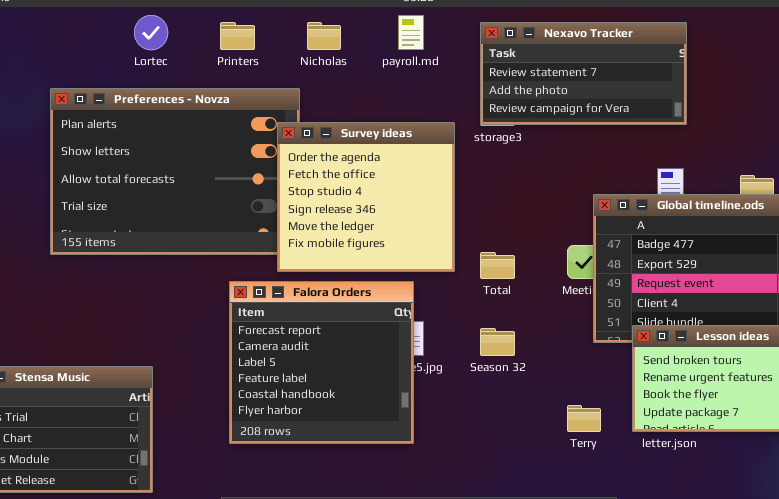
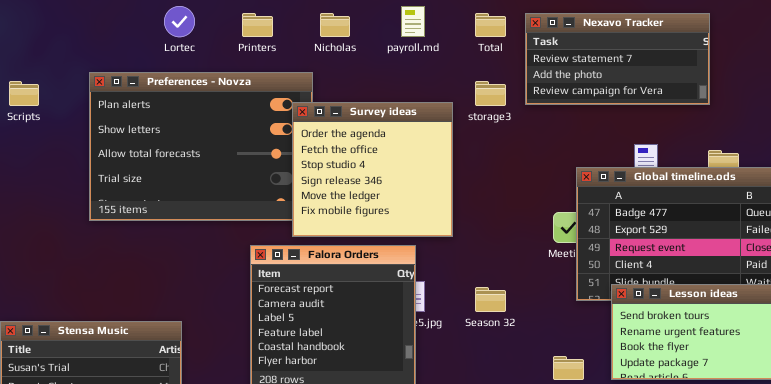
Nexavo Tracker: [480,22,687,125] -> [525,13,710,105], moved
Total: [480,252,515,279] -> [475,13,506,37], moved

